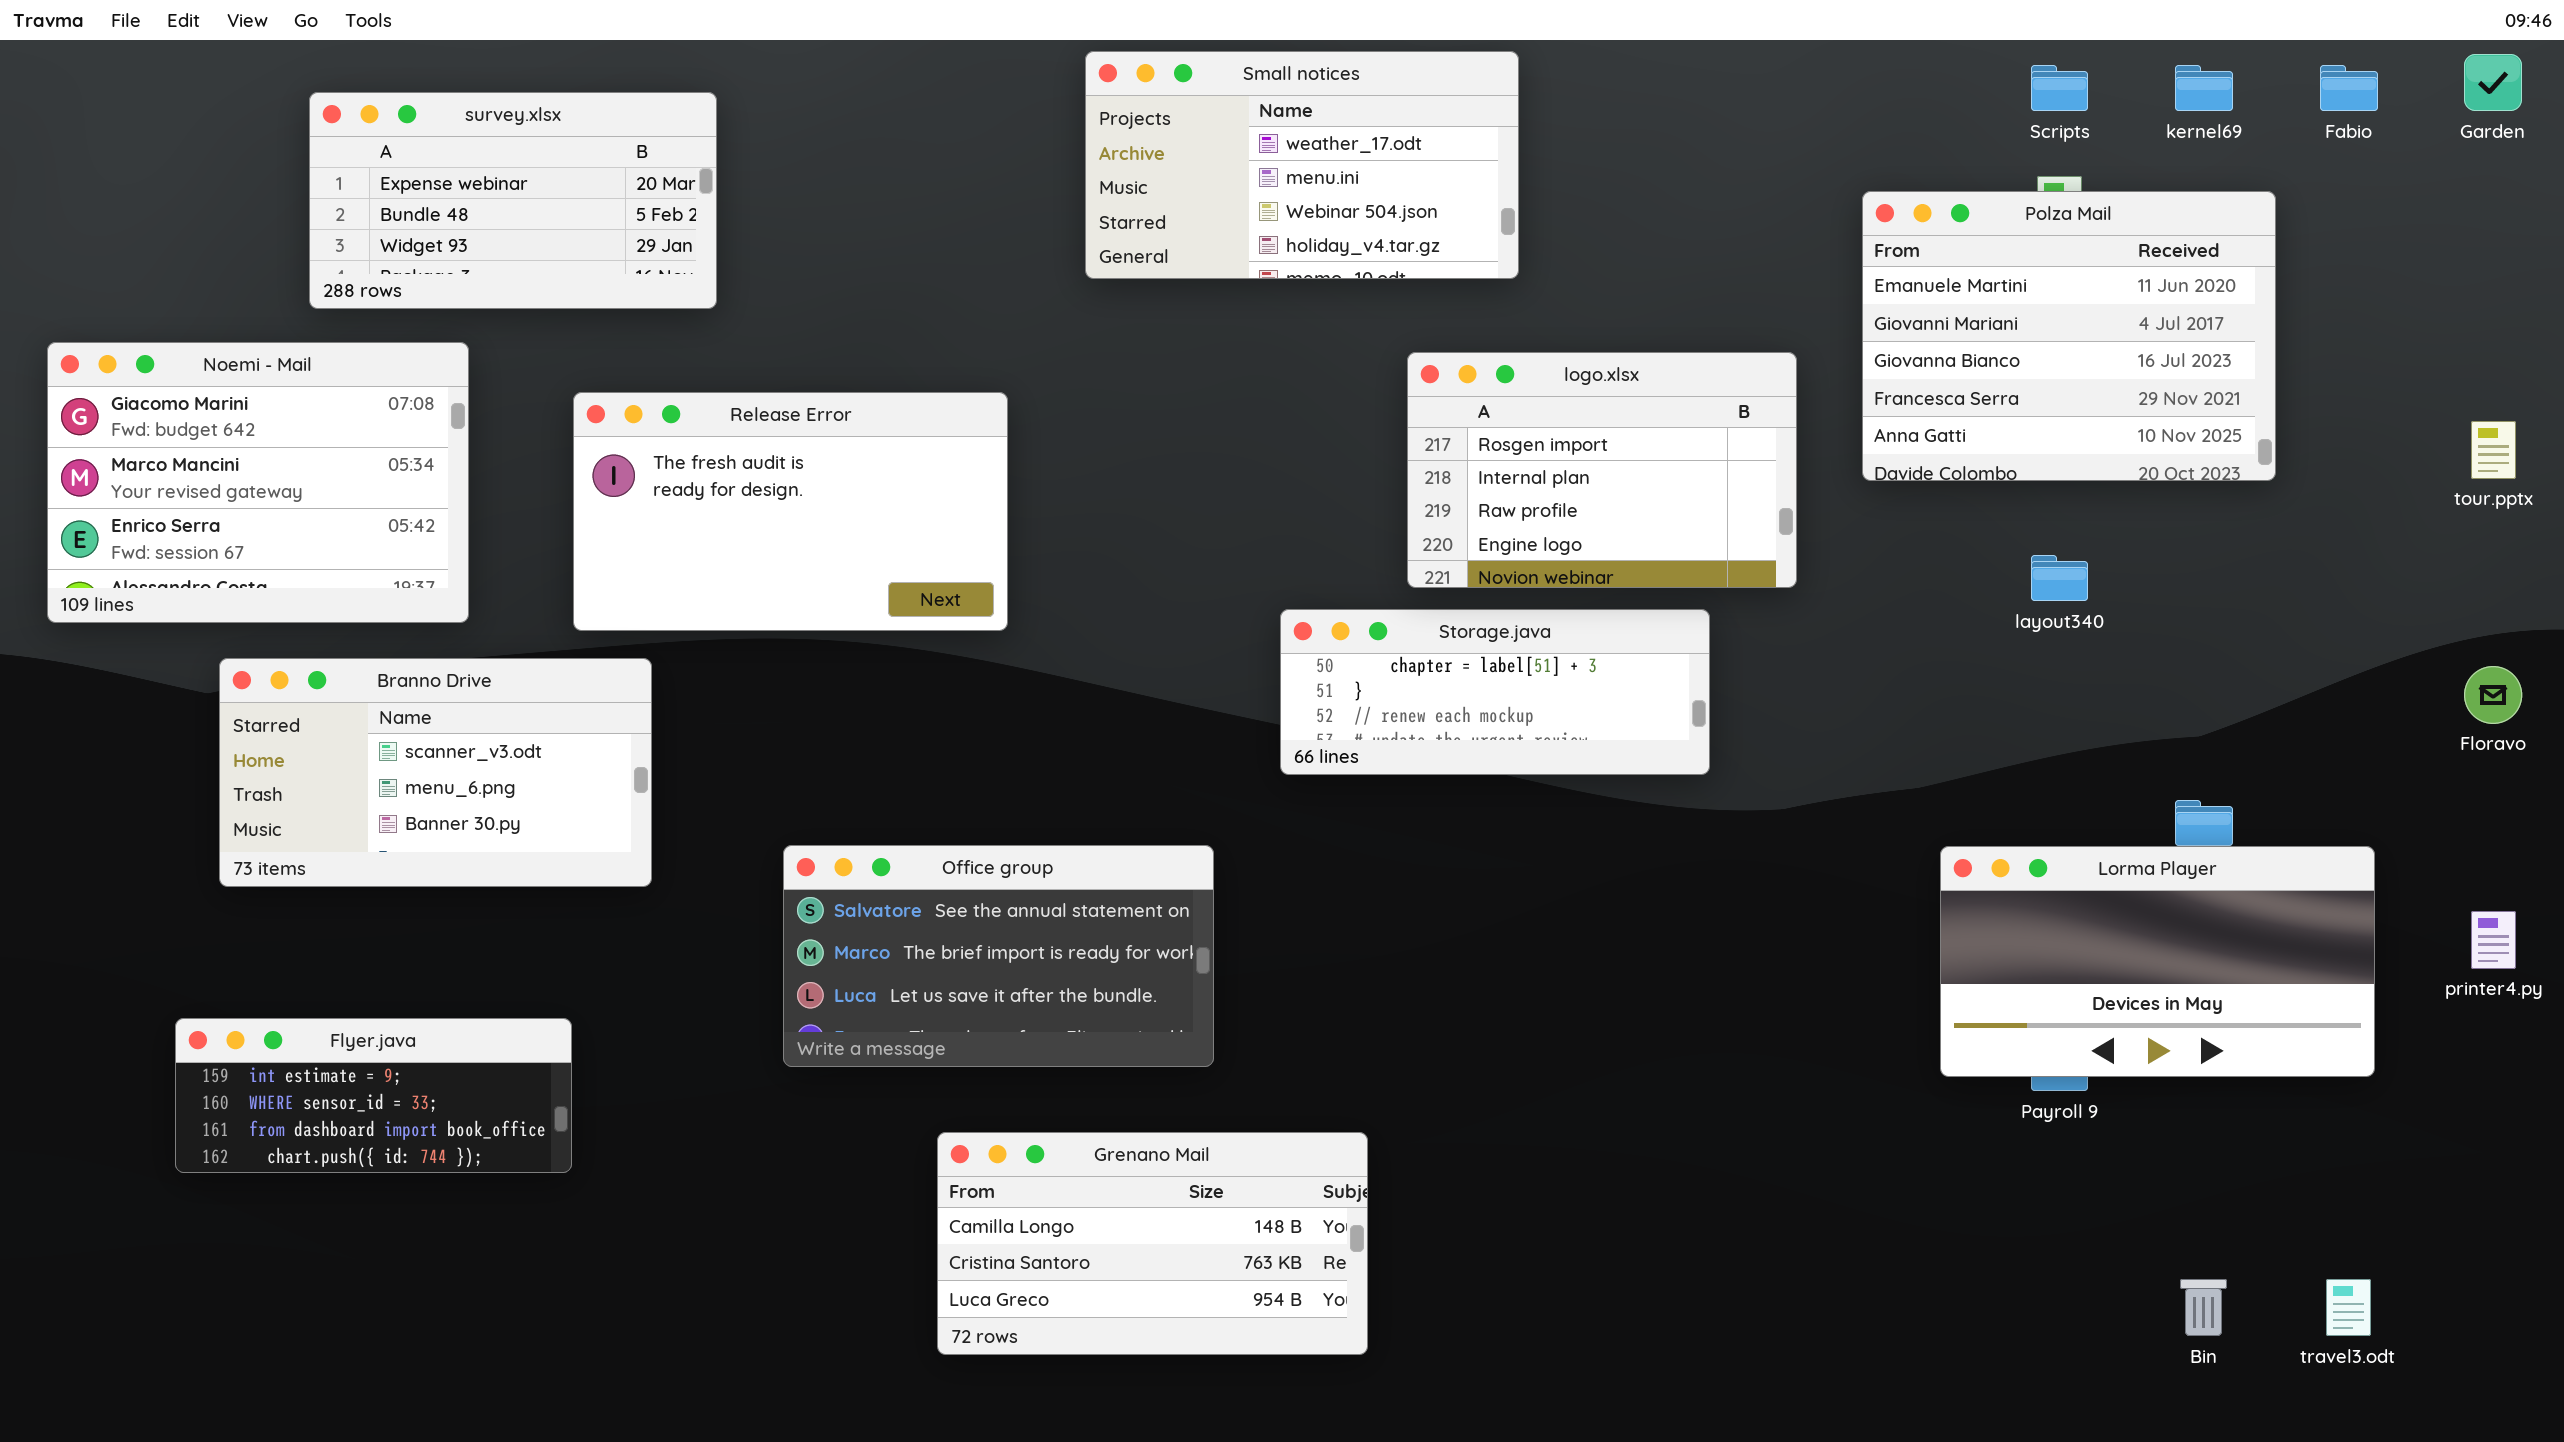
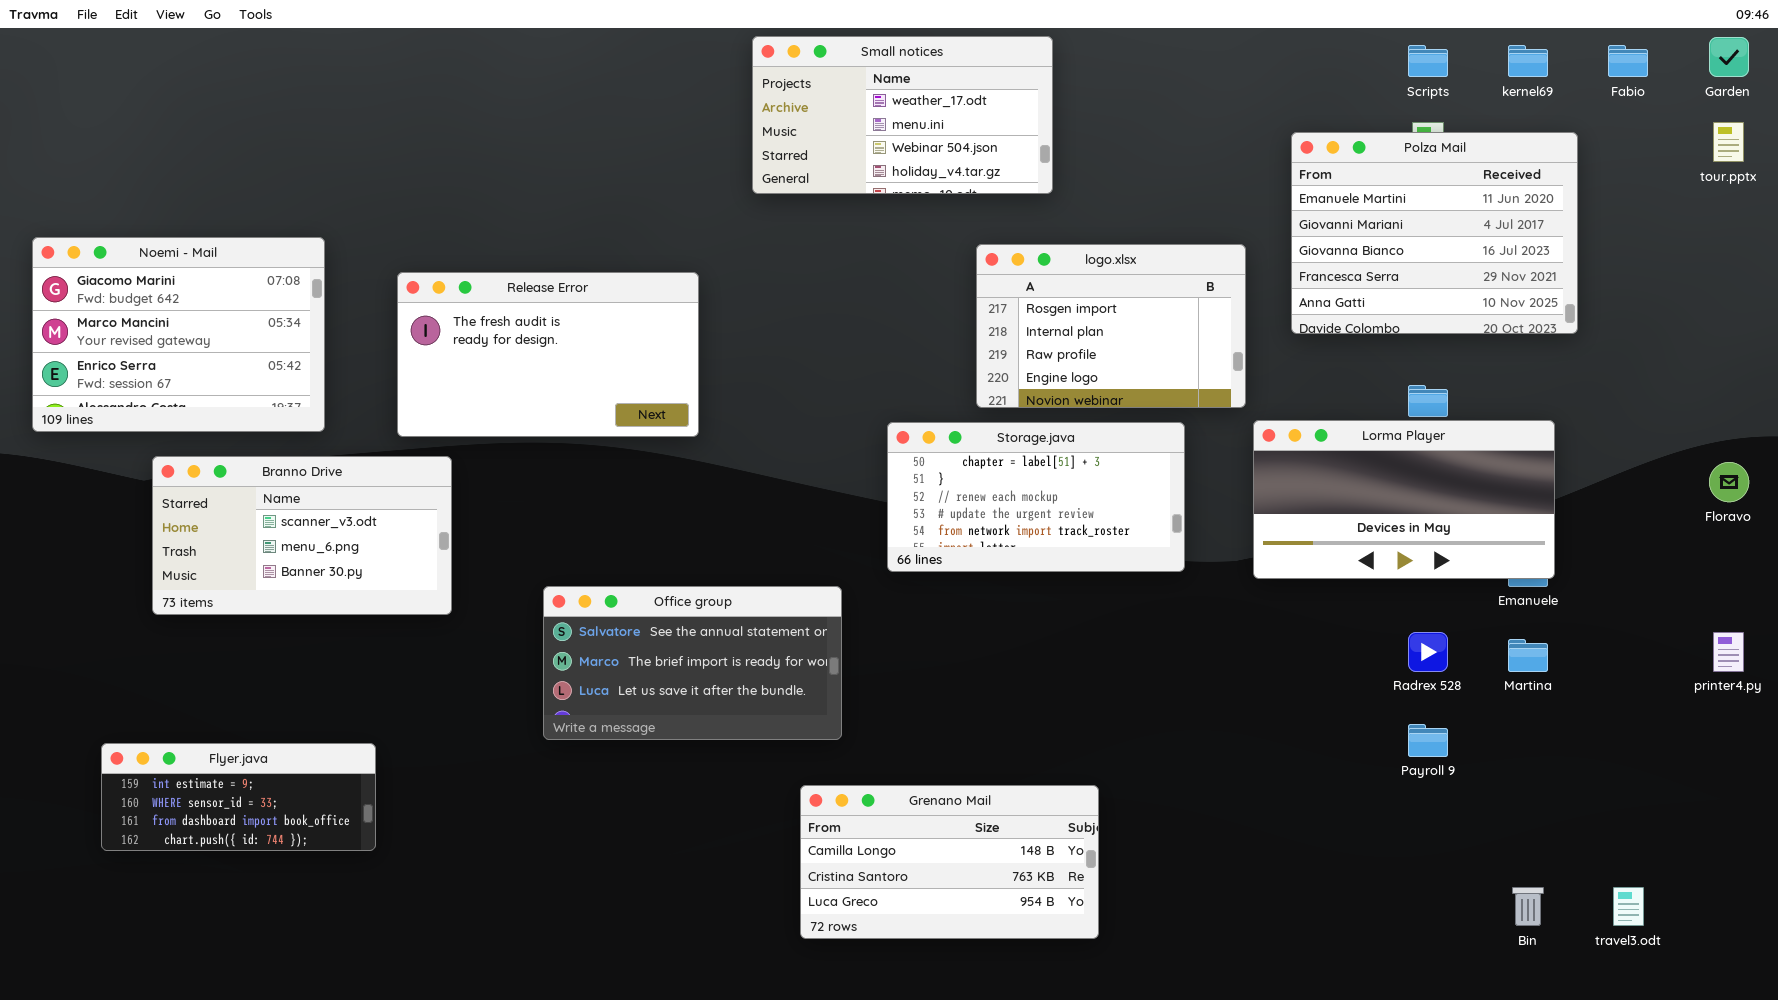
survey.xlsx: [309,92,717,309] -> none, closed
tour.pptx: [2471,421,2516,479] -> [1713,122,1744,162], moved
Storage.java: [1280,609,1710,775] -> [887,422,1185,572], resized
Lorma Player: [1940,846,2375,1077] -> [1253,420,1555,579], moved
Flyer.java: [175,1018,572,1173] -> [101,743,376,851], moved
Grenano Mail: [937,1132,1368,1355] -> [800,785,1099,939], moved

